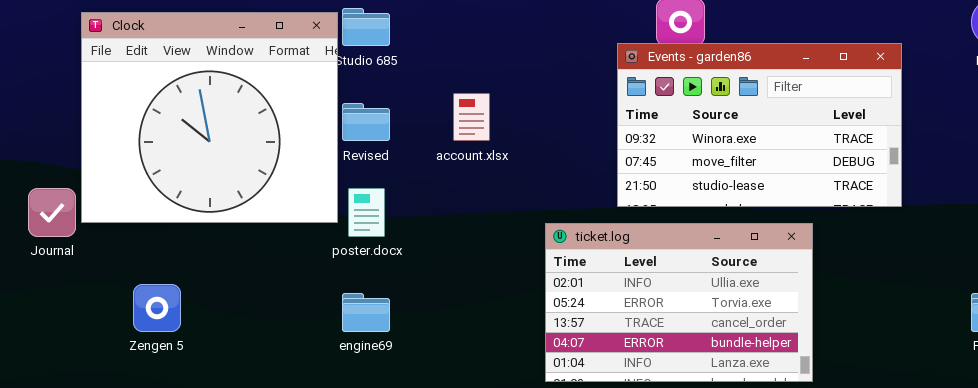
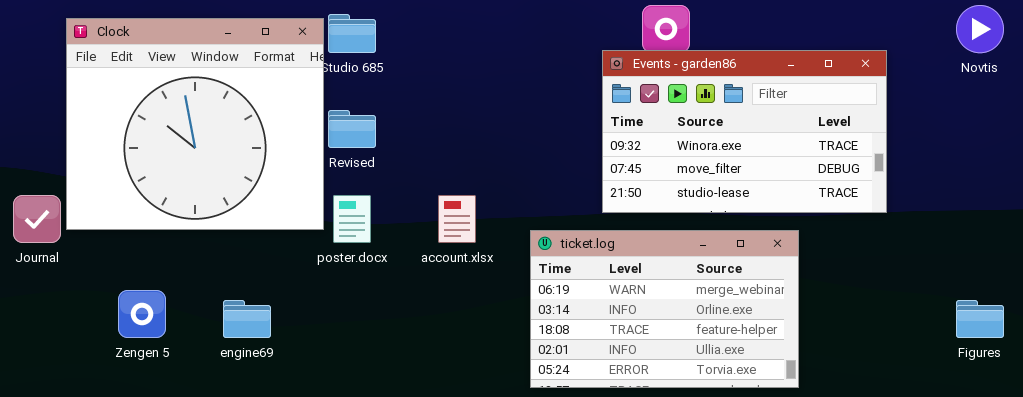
account.xlsx: [453,93,490,141] -> [438,195,476,243], moved
ticket.log: [545,223,813,382] -> [530,230,799,388], scrolled up 3 rows
engine69: [342,293,390,332] -> [223,300,271,338], moved

